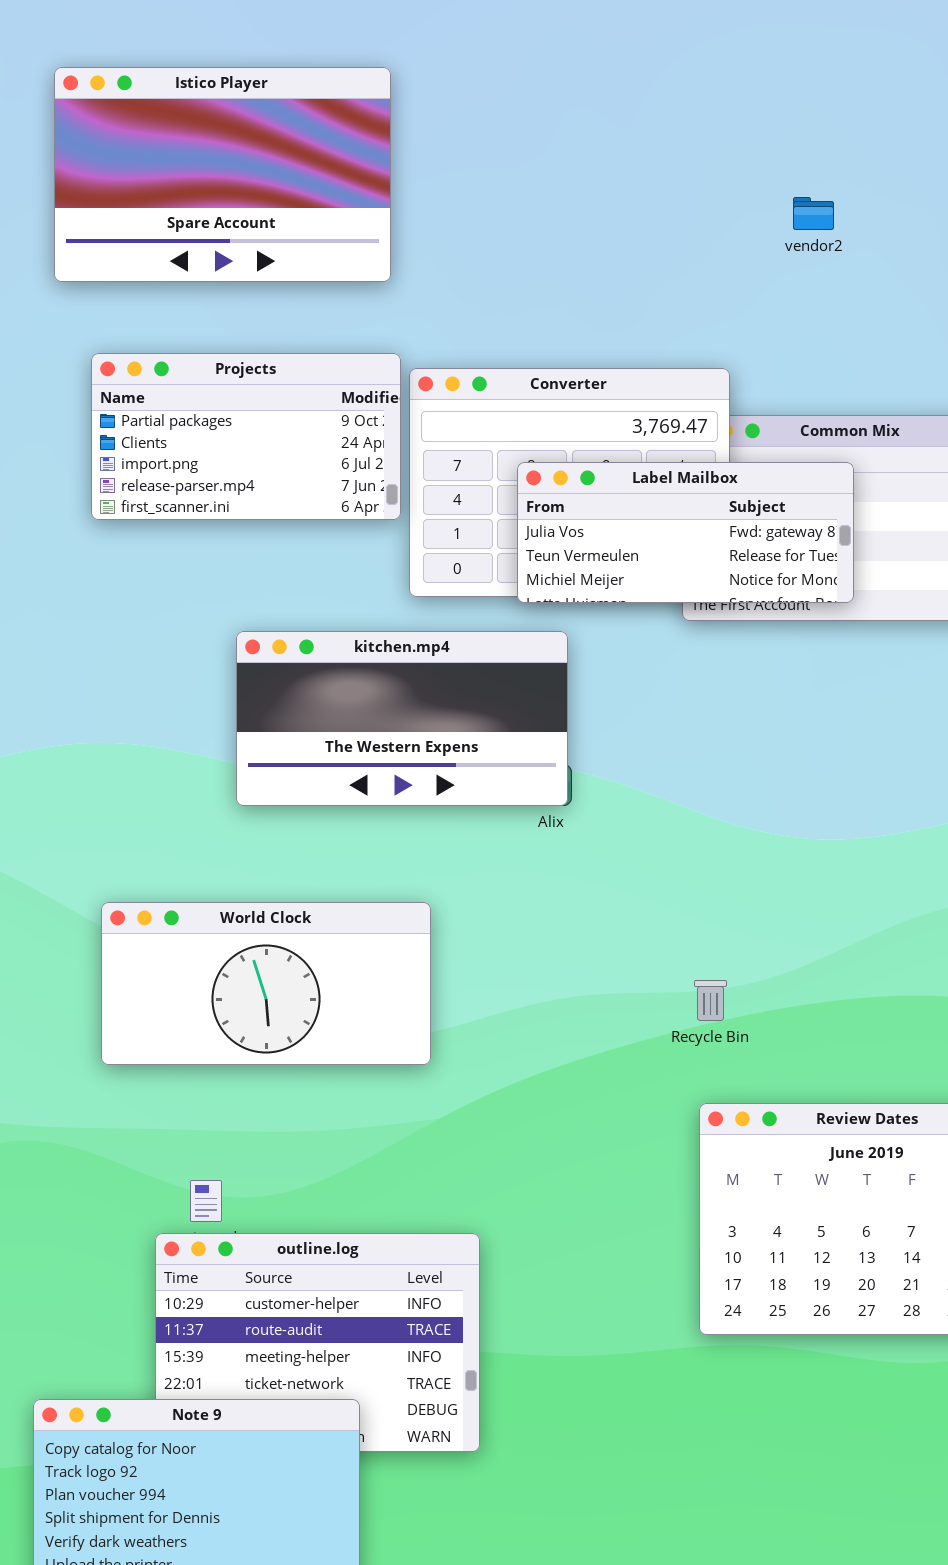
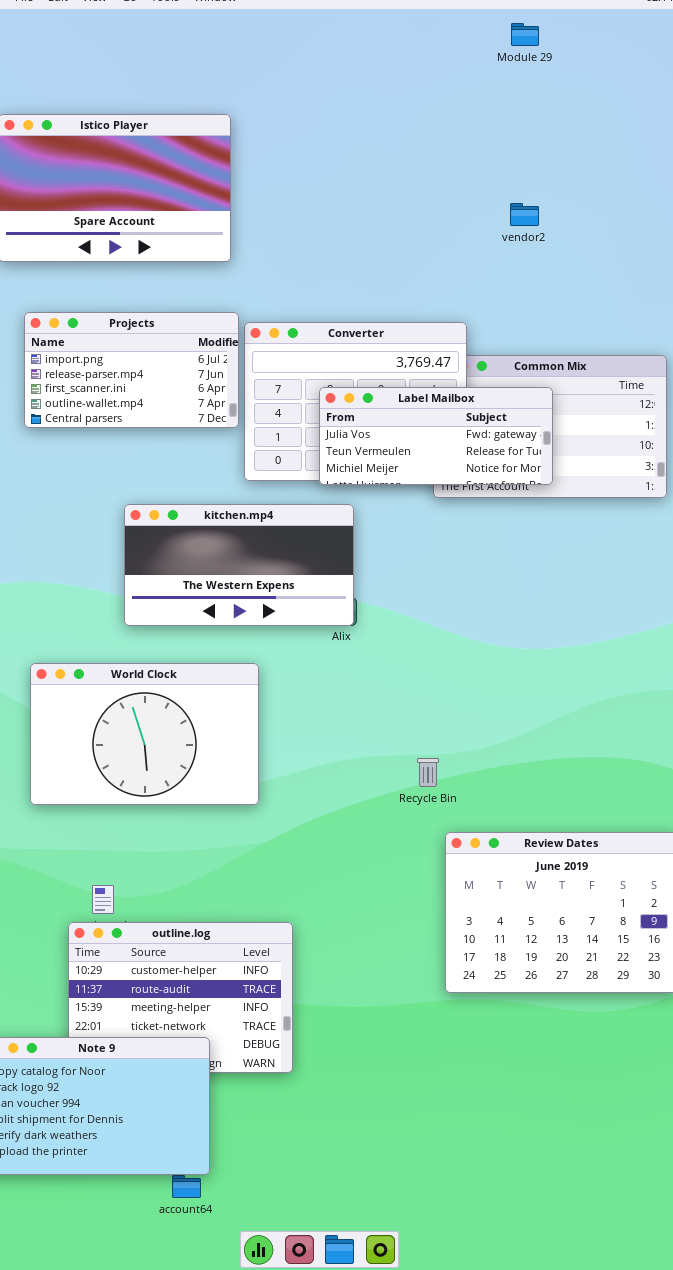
Projects: [91,353,401,520] -> [24,312,239,428], scrolled down 2 rows
World Clock: [101,902,431,1065] -> [30,663,259,805], resized
Recycle Bin: [694,980,727,1021] -> [417,758,439,787], moved

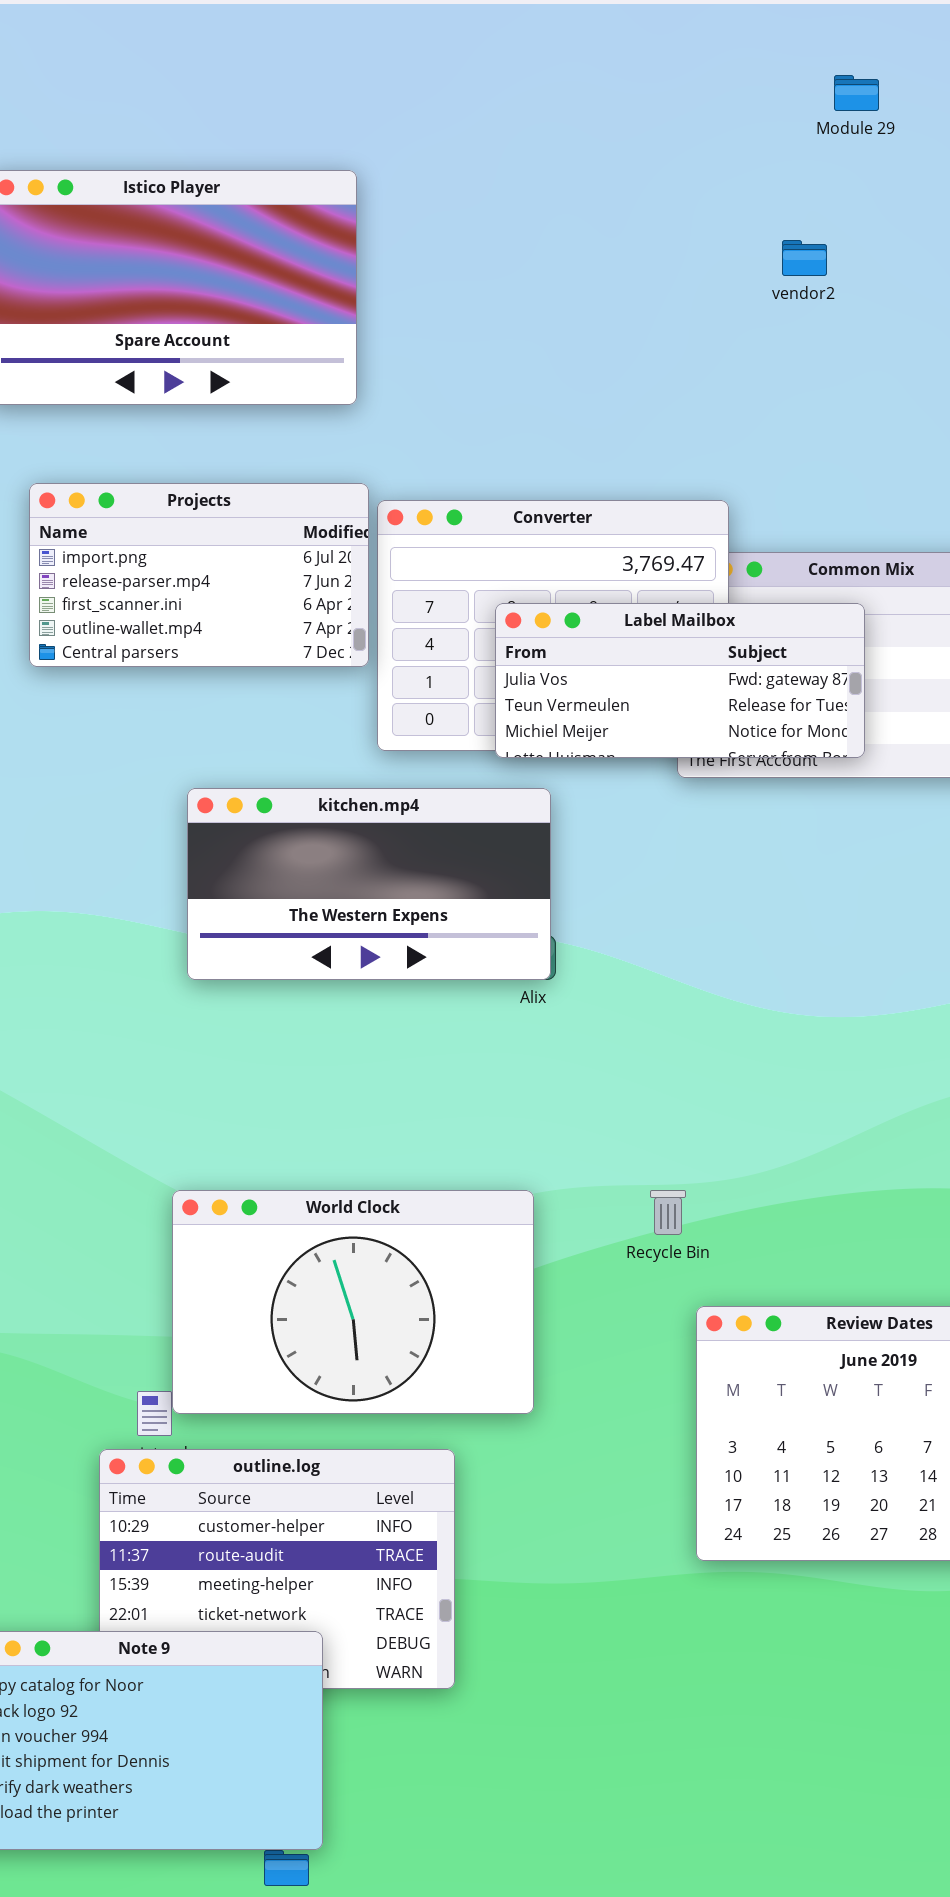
Module 29: [511,23,539,46] -> [834,75,879,111], moved
vendor2: [510,203,539,226] -> [782,240,827,276], moved
World Clock: [30,663,259,805] -> [172,1190,534,1414], moved

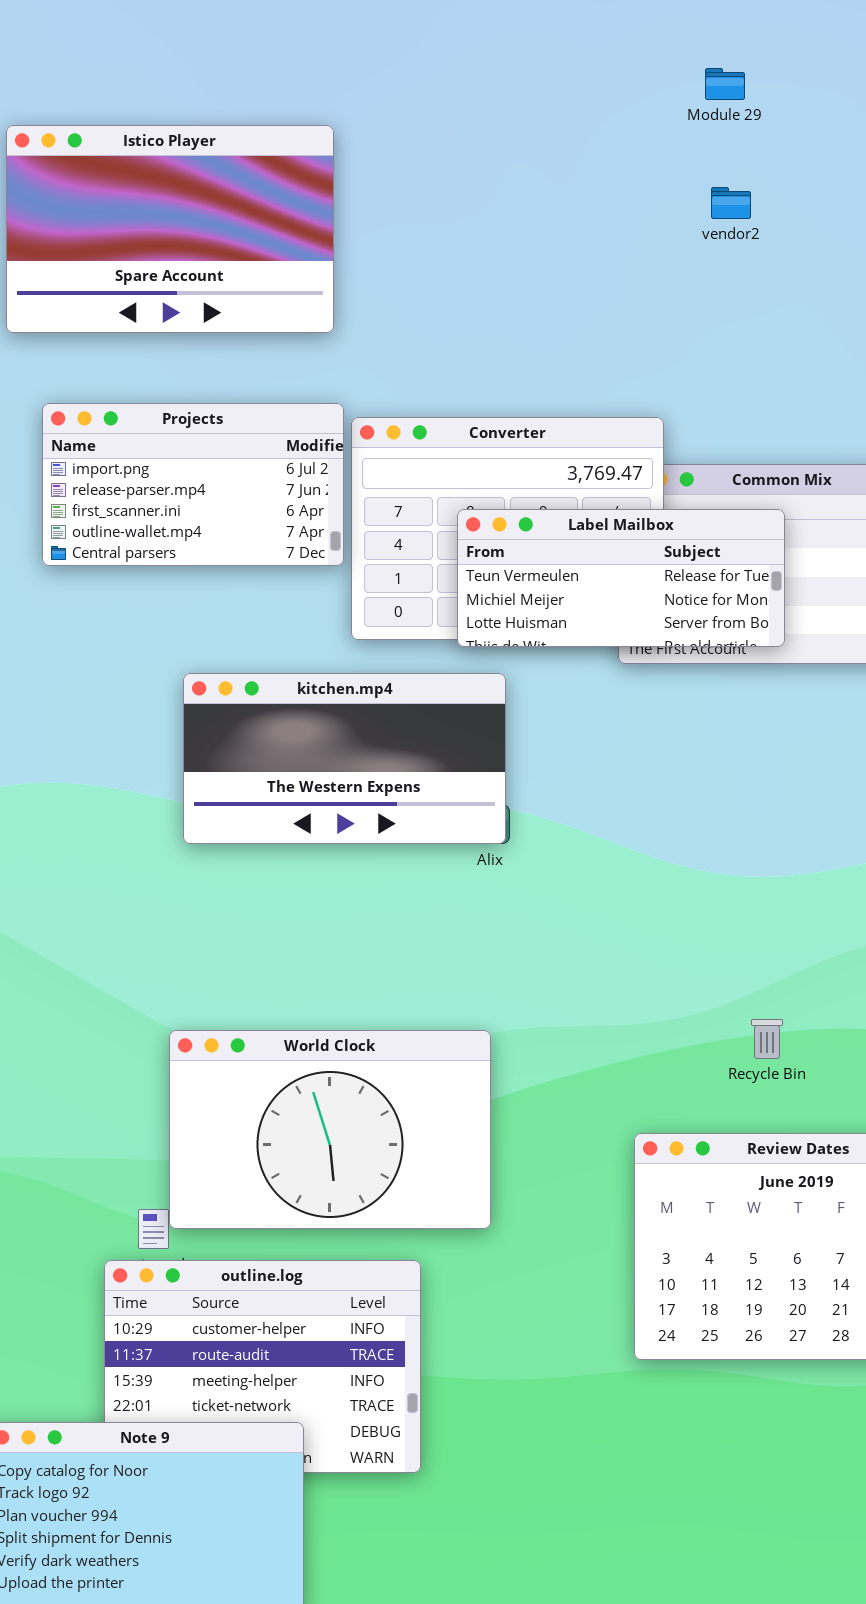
Module 29: [834,75,879,111] -> [705,68,745,100], moved
Label Mailbox: [495,603,865,758] -> [457,509,785,647], scrolled down 1 row
Recycle Bin: [650,1190,686,1235] -> [751,1019,783,1059], moved

